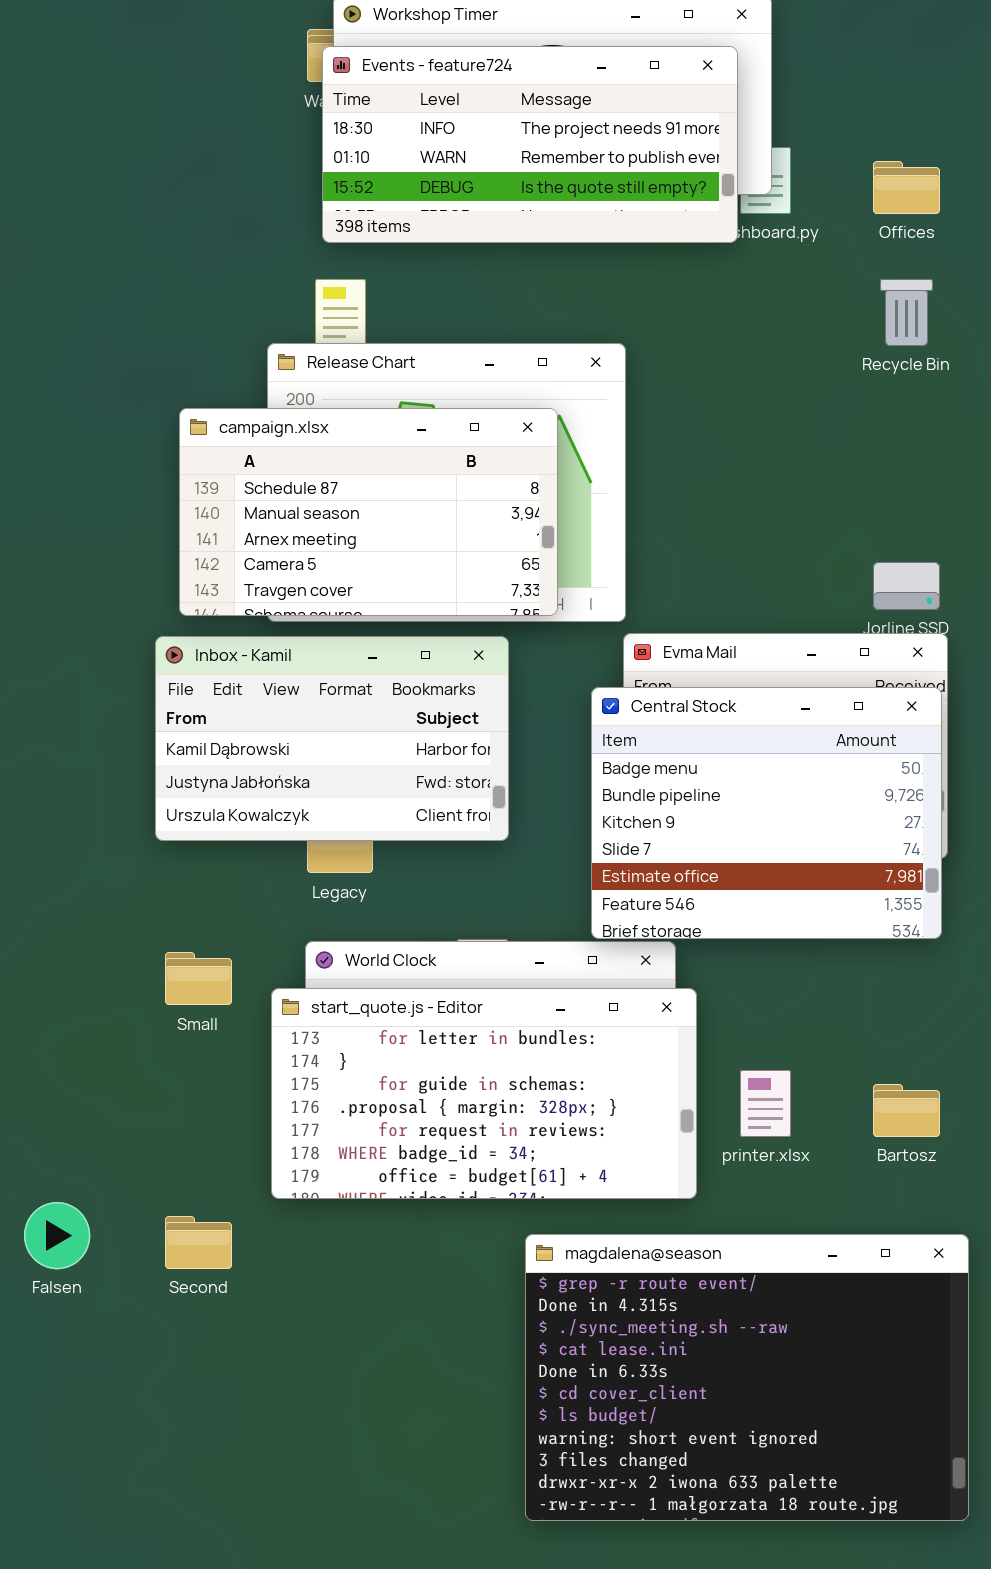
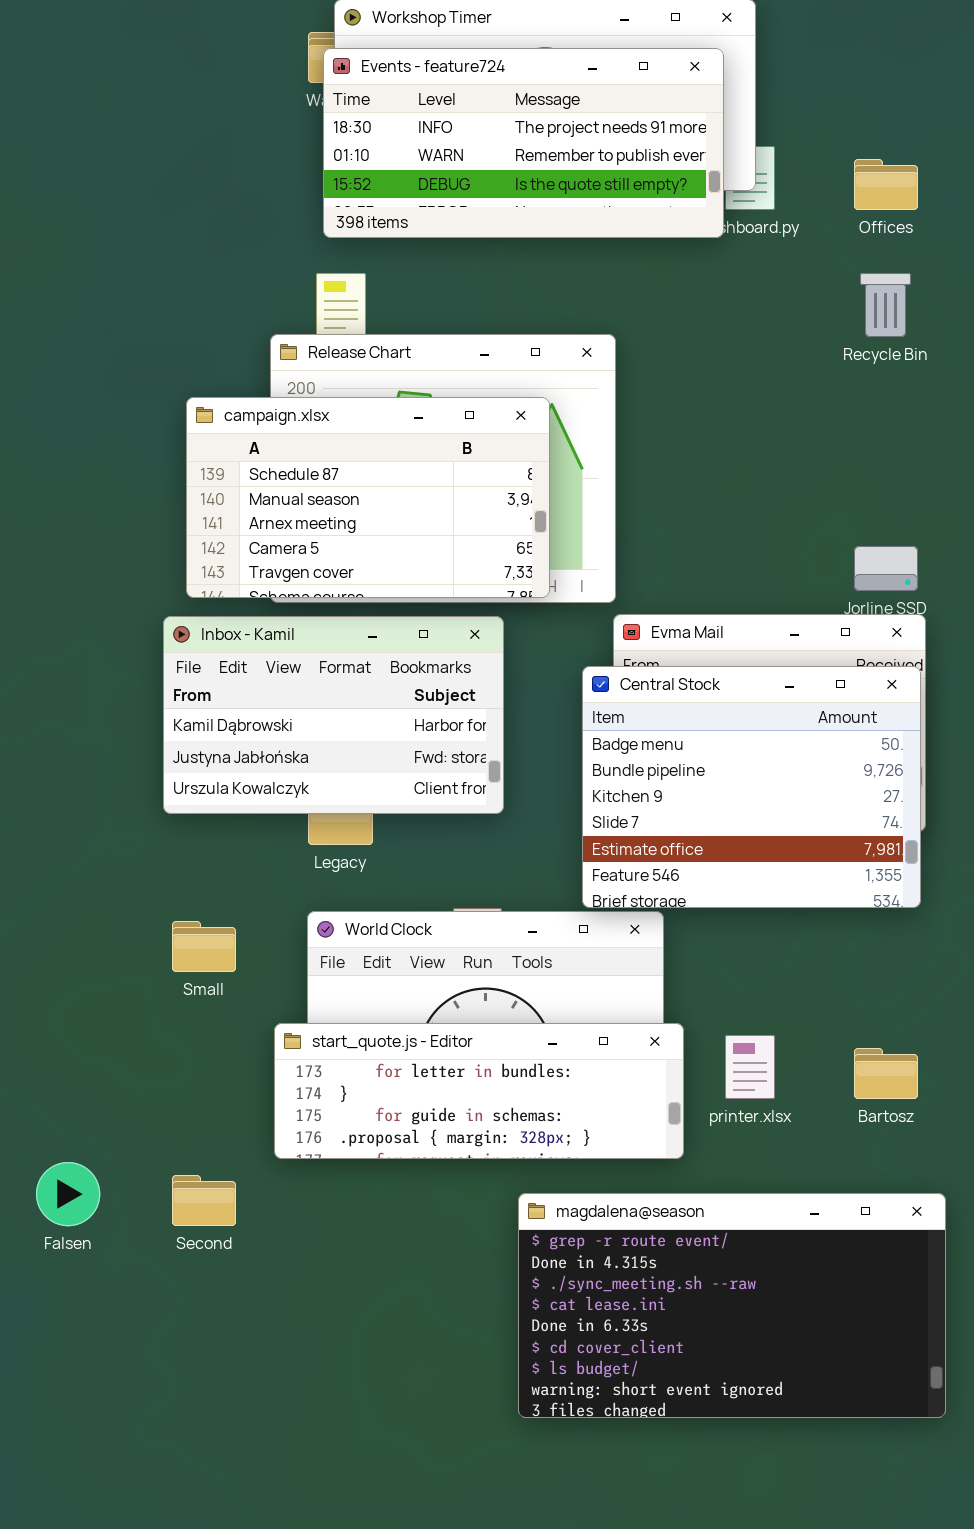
start_quote.js - Editor: [271,988,697,1199] -> [274,1023,684,1159], resized
magdalena@season: [525,1234,969,1521] -> [518,1193,946,1418], resized

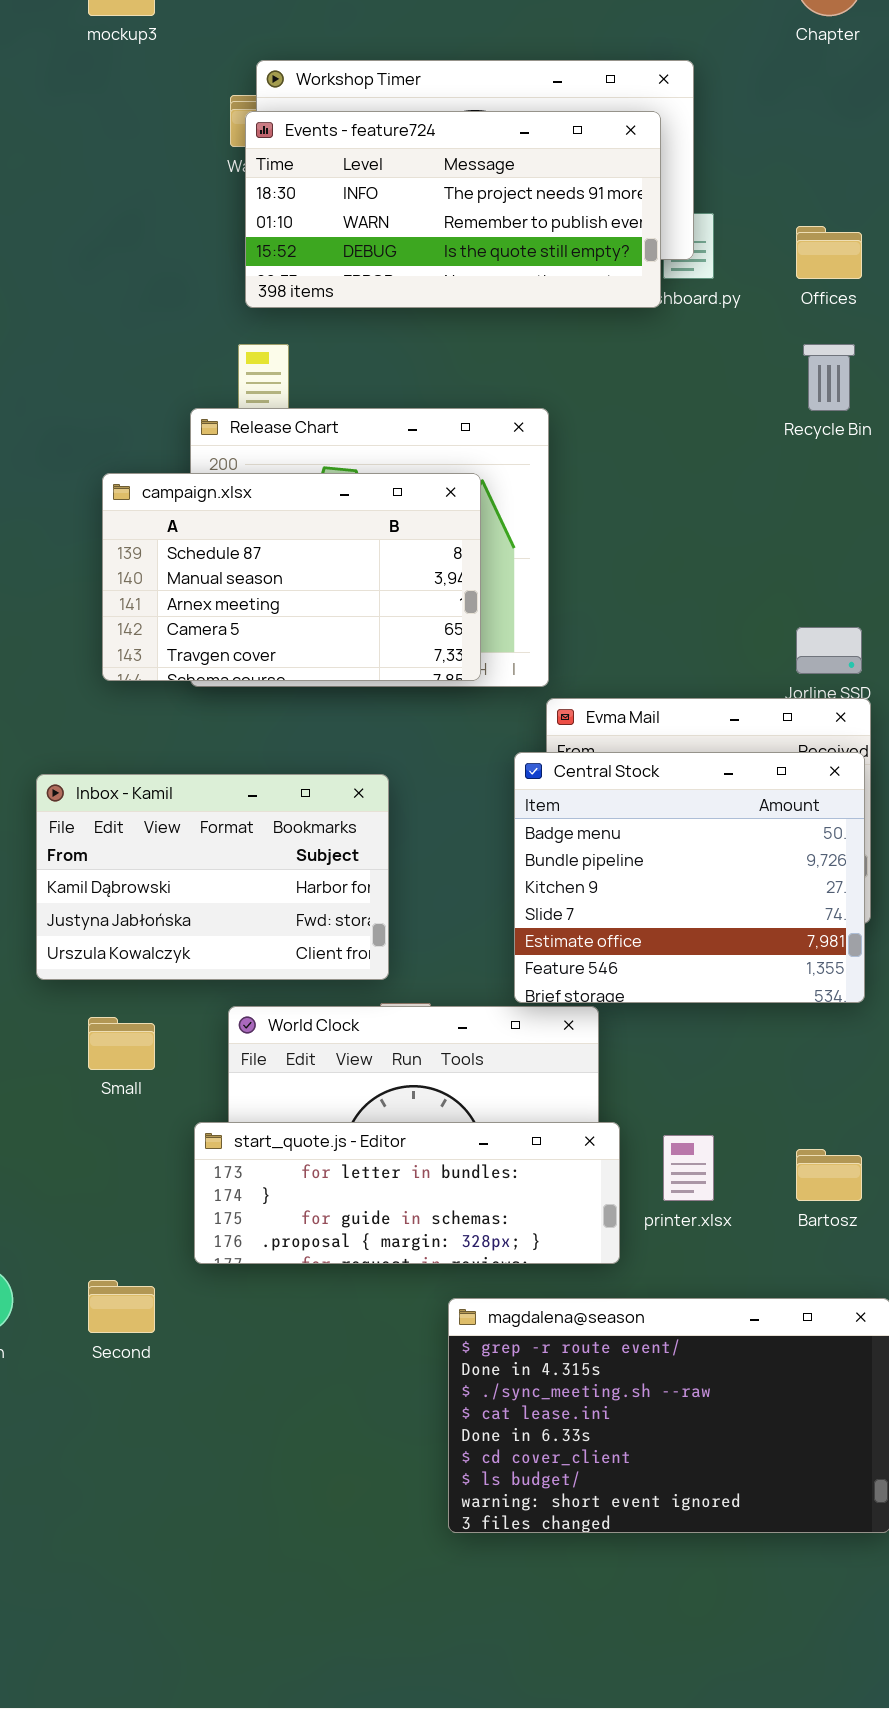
Inbox - Kamil: [163,616,504,814] -> [36,774,389,980], moved

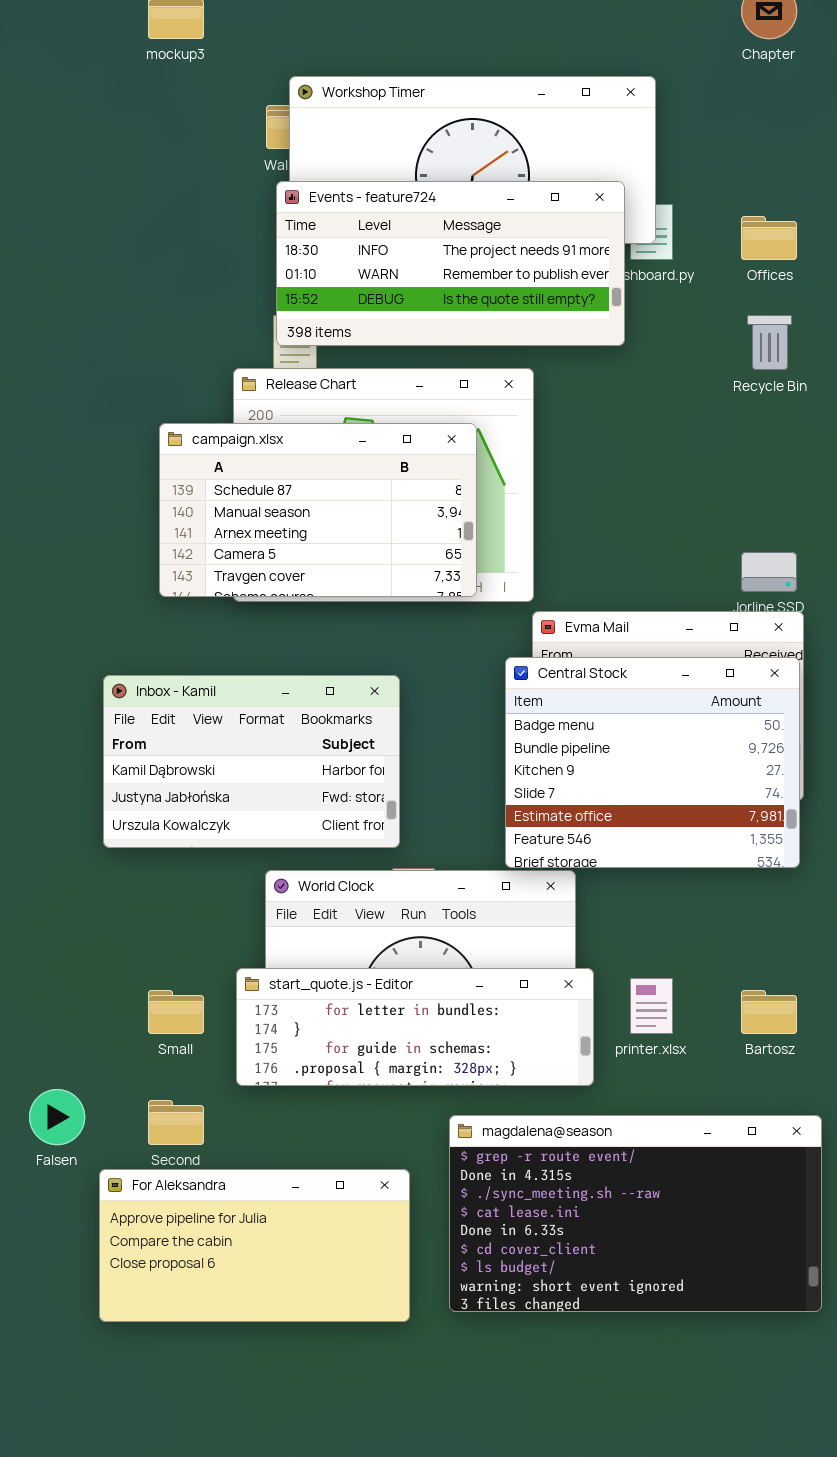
Events - feature724: [245,111,661,308] -> [276,181,625,346], moved
Small: [88,1017,155,1070] -> [148,990,204,1034], moved
For Aleksandra: none -> [99,1169,410,1322], opened

